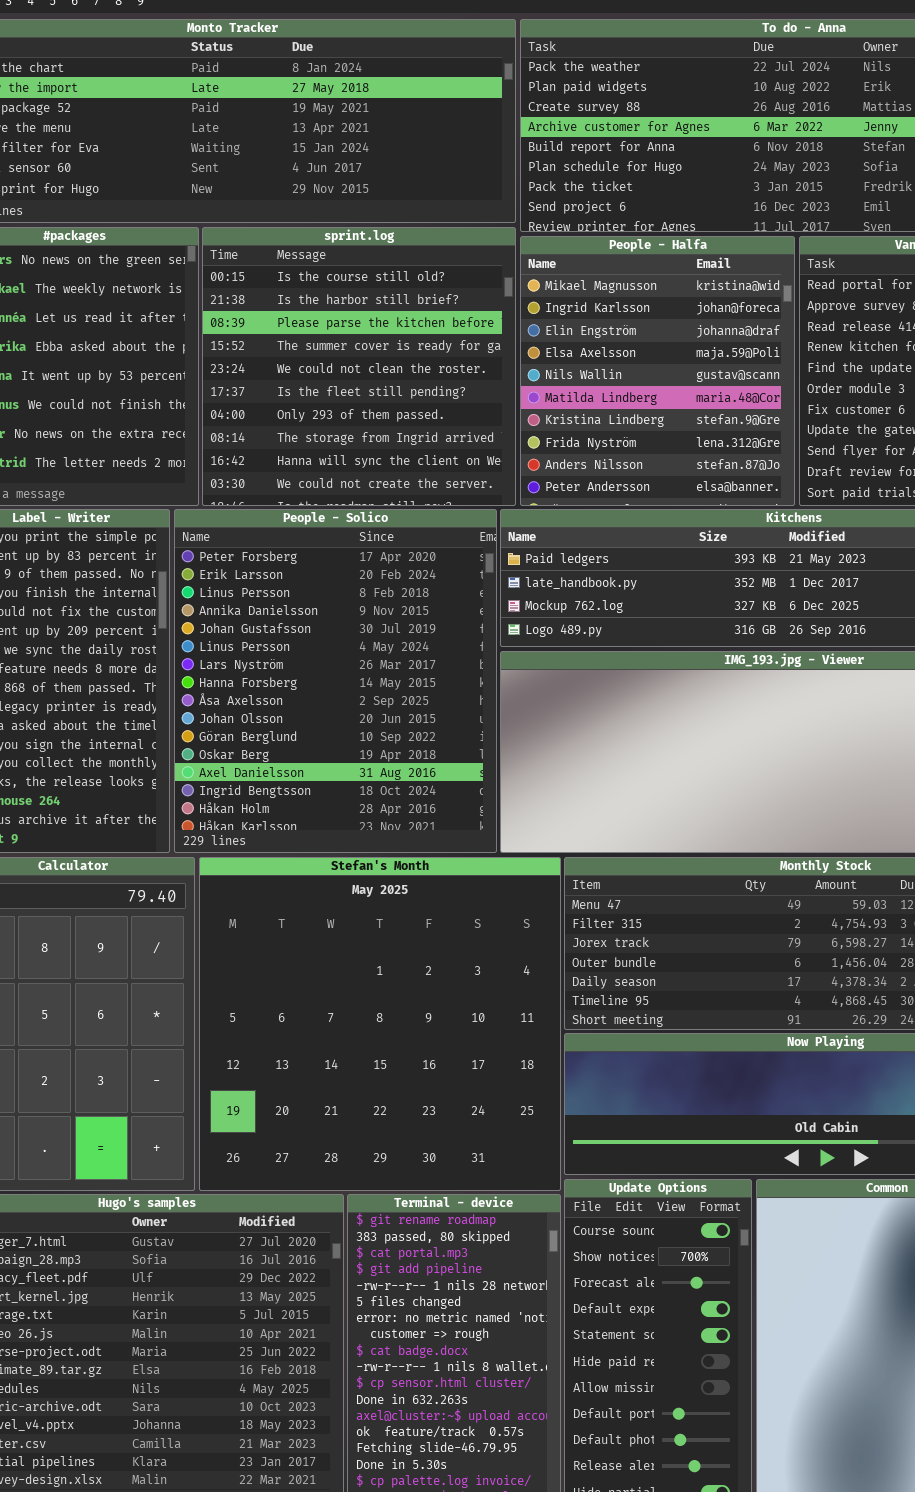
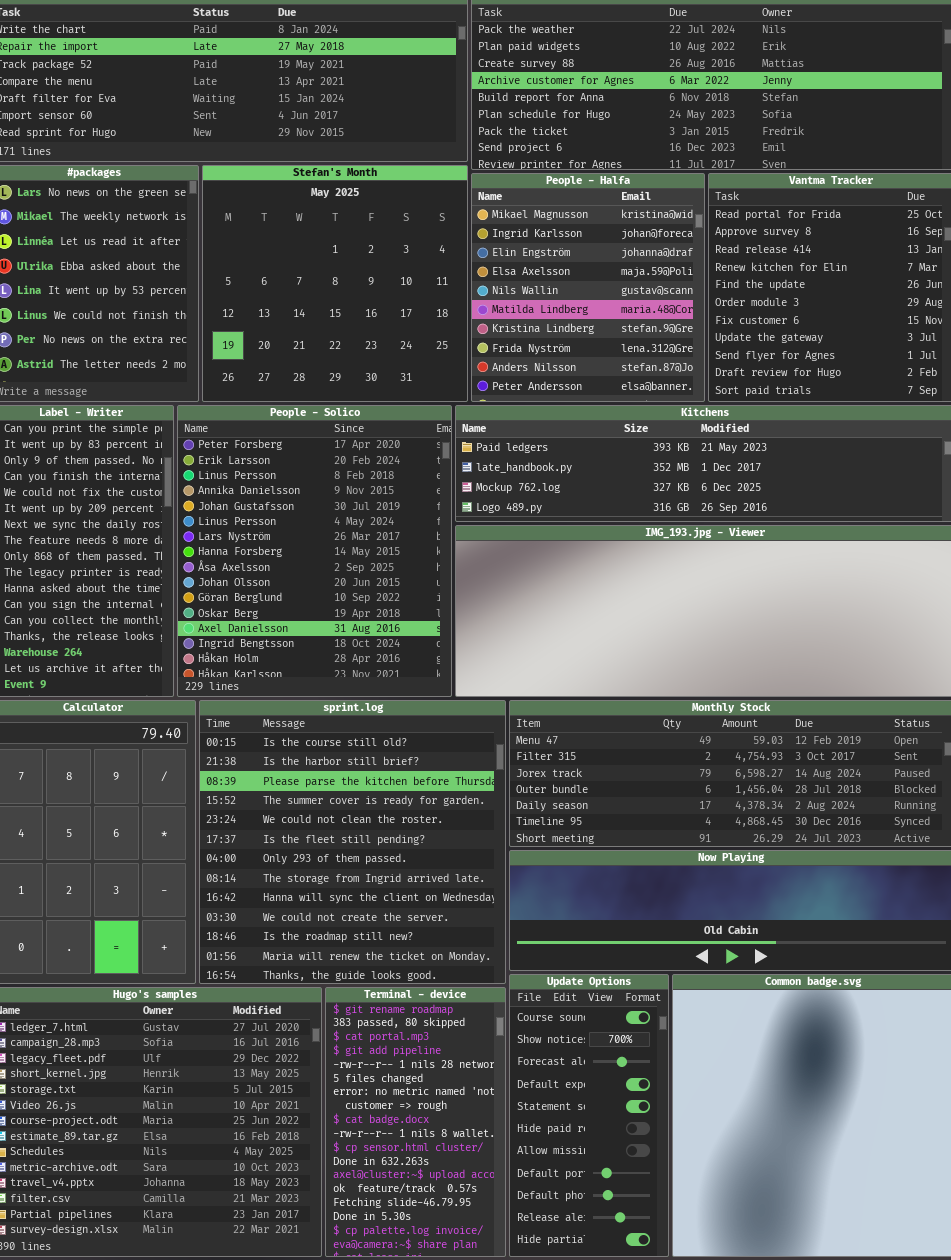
sprint.log: [202,227,516,506] -> [199,700,506,984], moved, resized
Stefan's Month: [199,857,561,1191] -> [202,165,468,402], moved, resized

